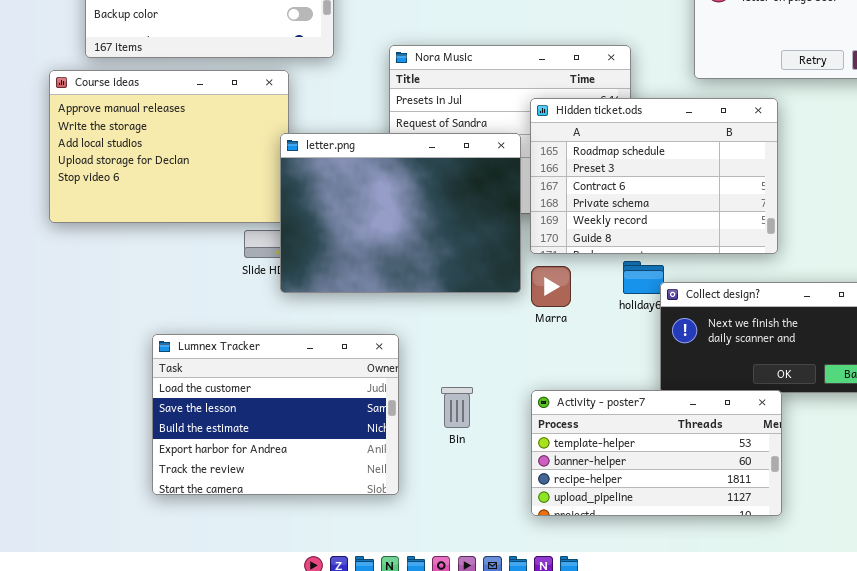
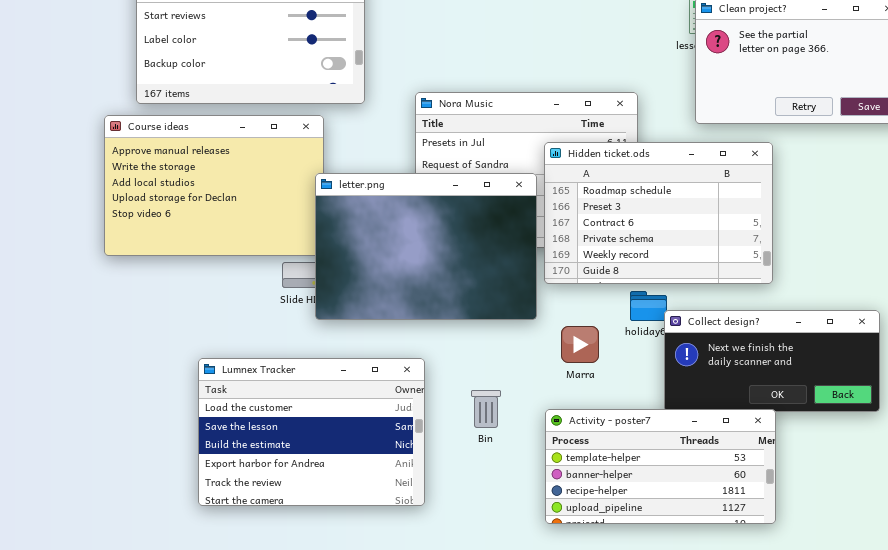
Marra: [531,266,571,307] -> [561,326,599,363], moved
Bin: [441,387,473,428] -> [471,390,501,428], moved

